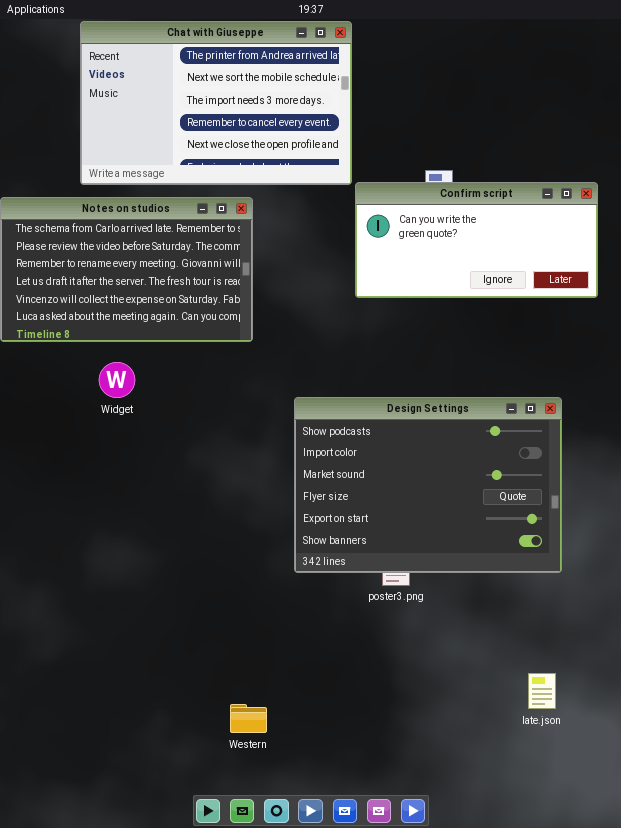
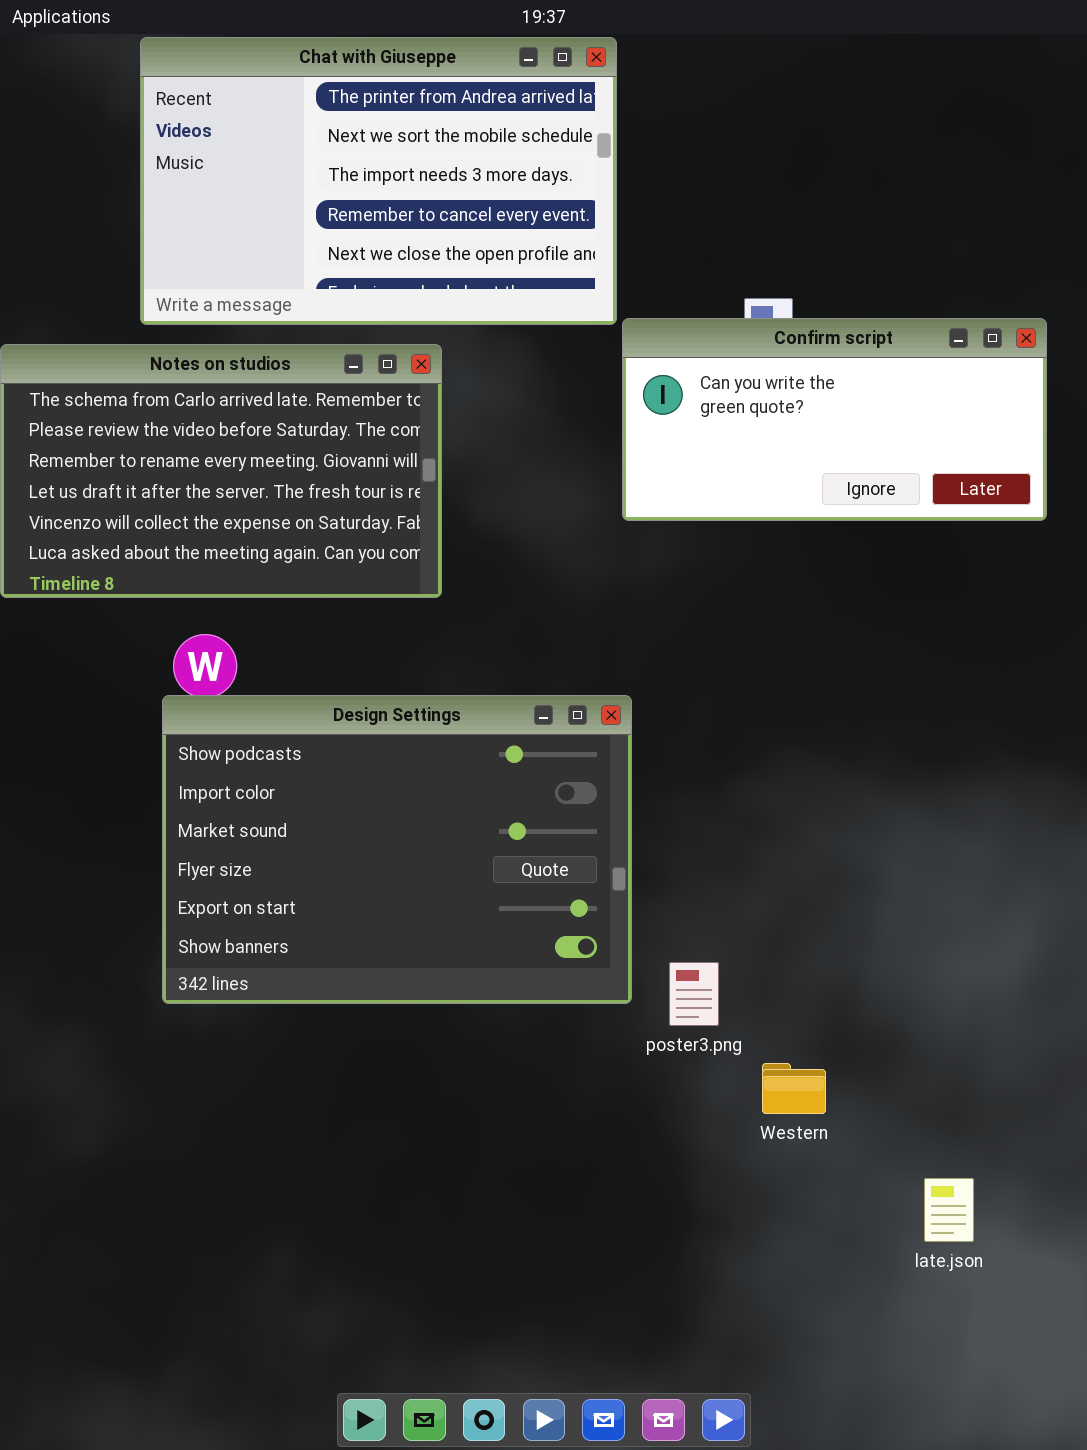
Design Settings: [294,397,562,573] -> [162,695,632,1004], moved
Western: [230,704,267,733] -> [762,1063,826,1114], moved

